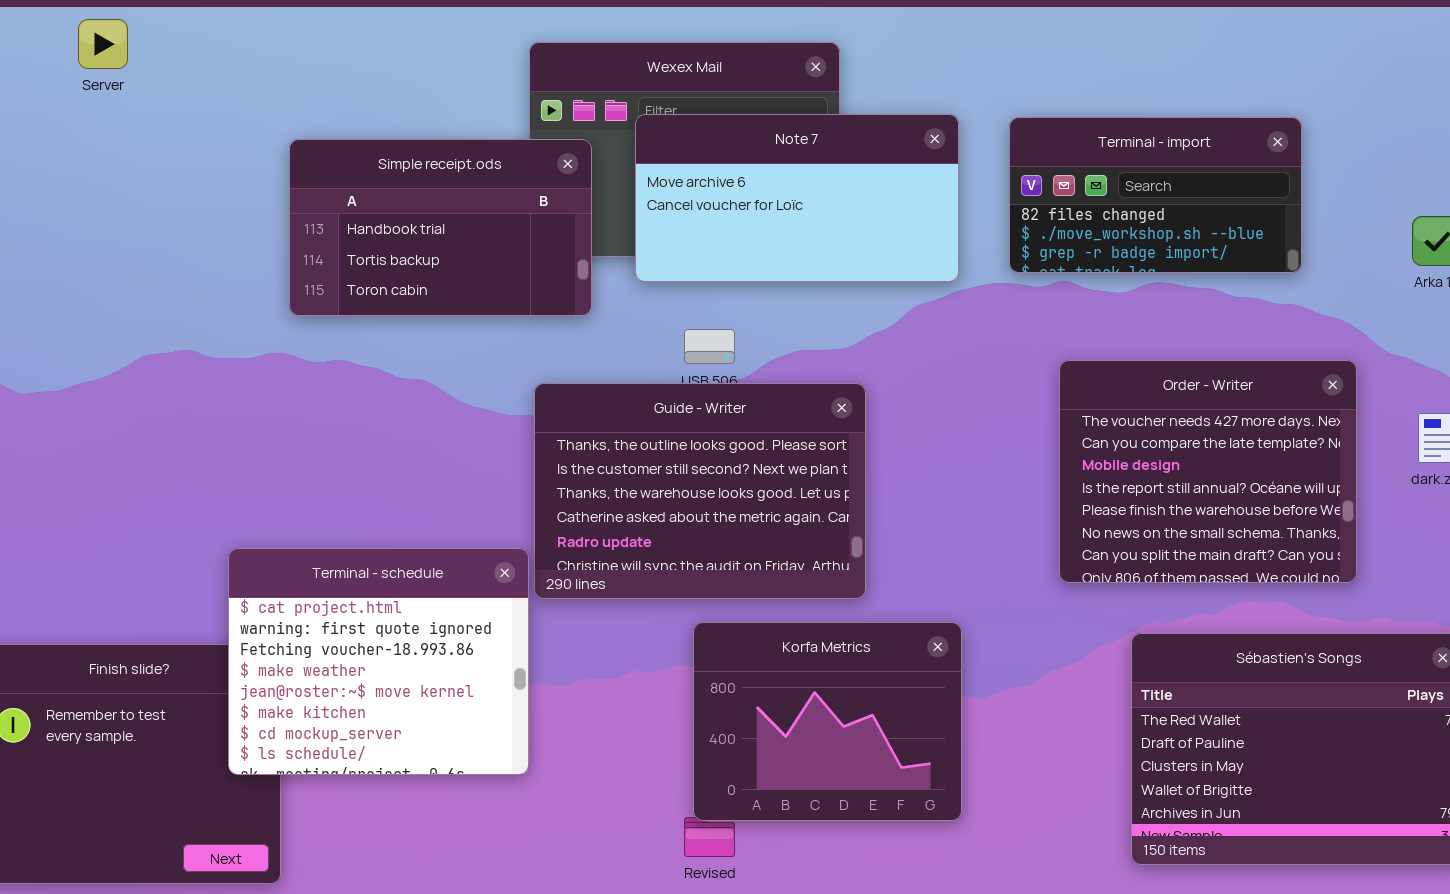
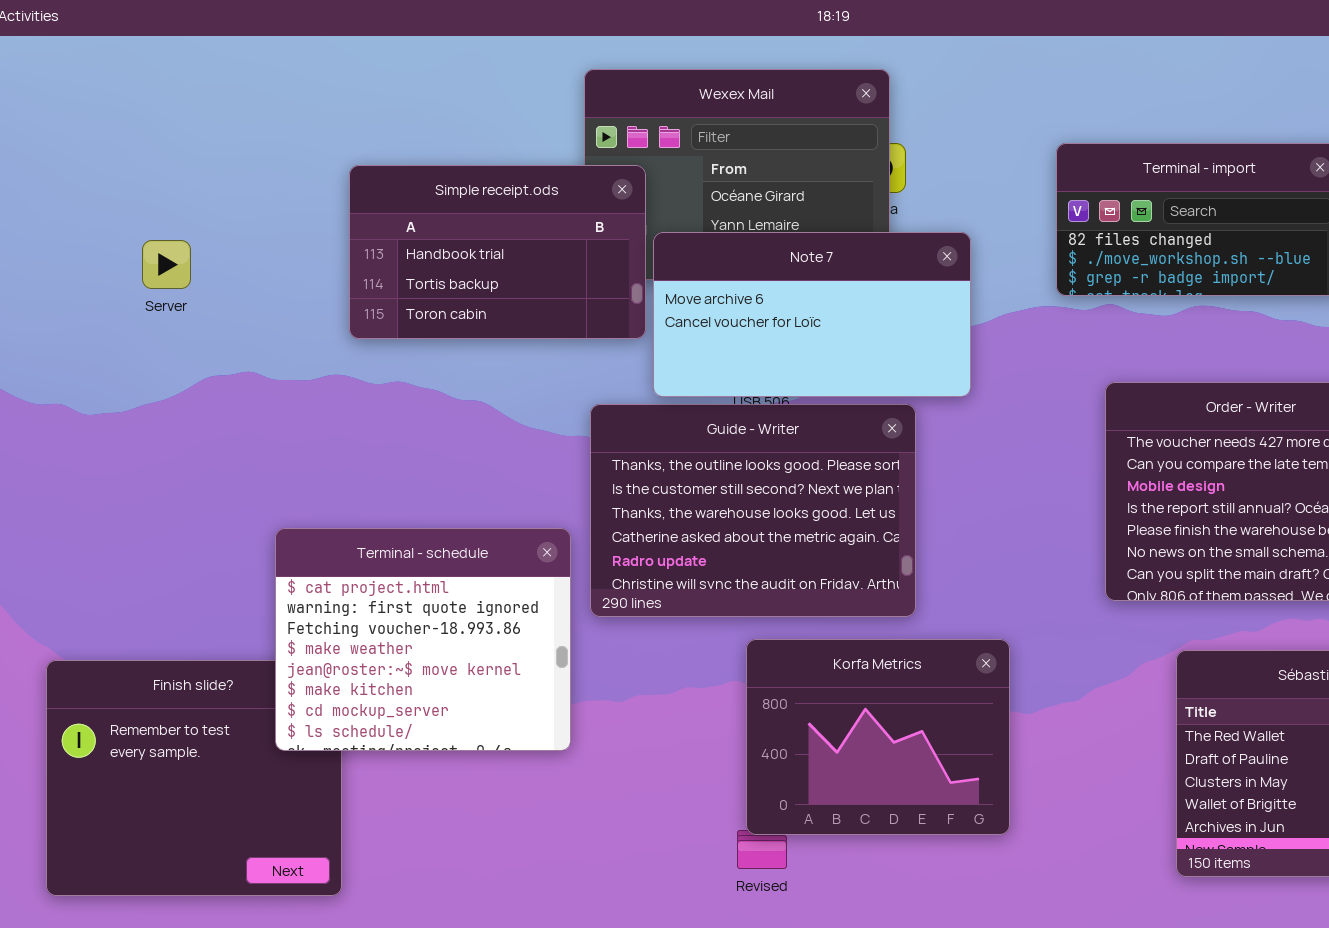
Server: [78,19,128,69] -> [142,240,191,289], moved
Note 7: [635,114,959,282] -> [653,232,971,397], moved
Terminal - schedule: [228,548,529,775] -> [275,528,571,751], moved

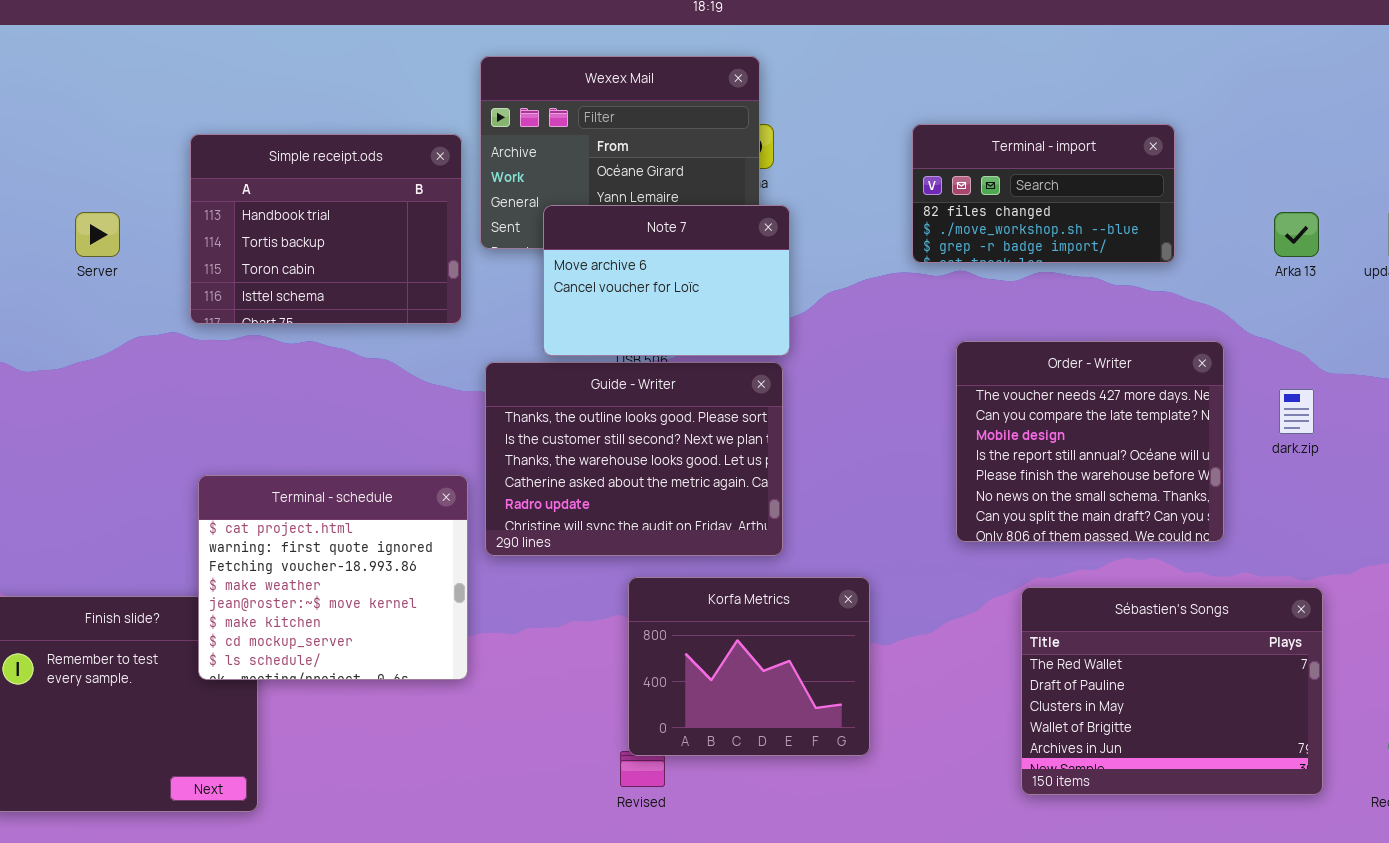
Simple receipt.ods: [349,165,646,339] -> [190,134,462,324], moved, resized
Note 7: [653,232,971,397] -> [543,205,790,356], resized

